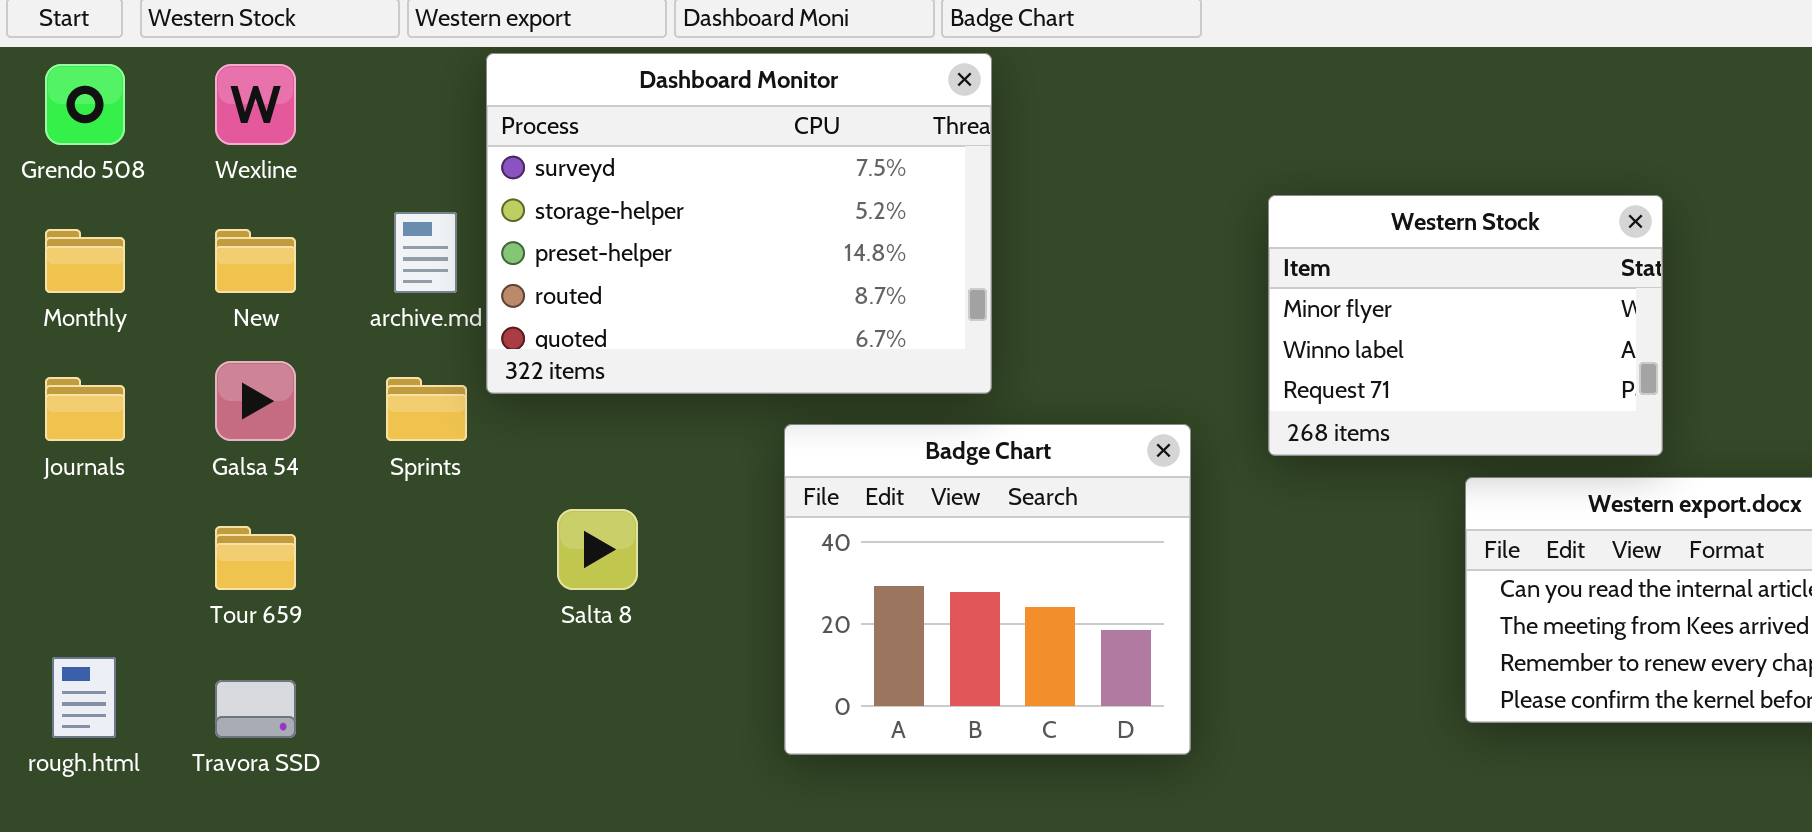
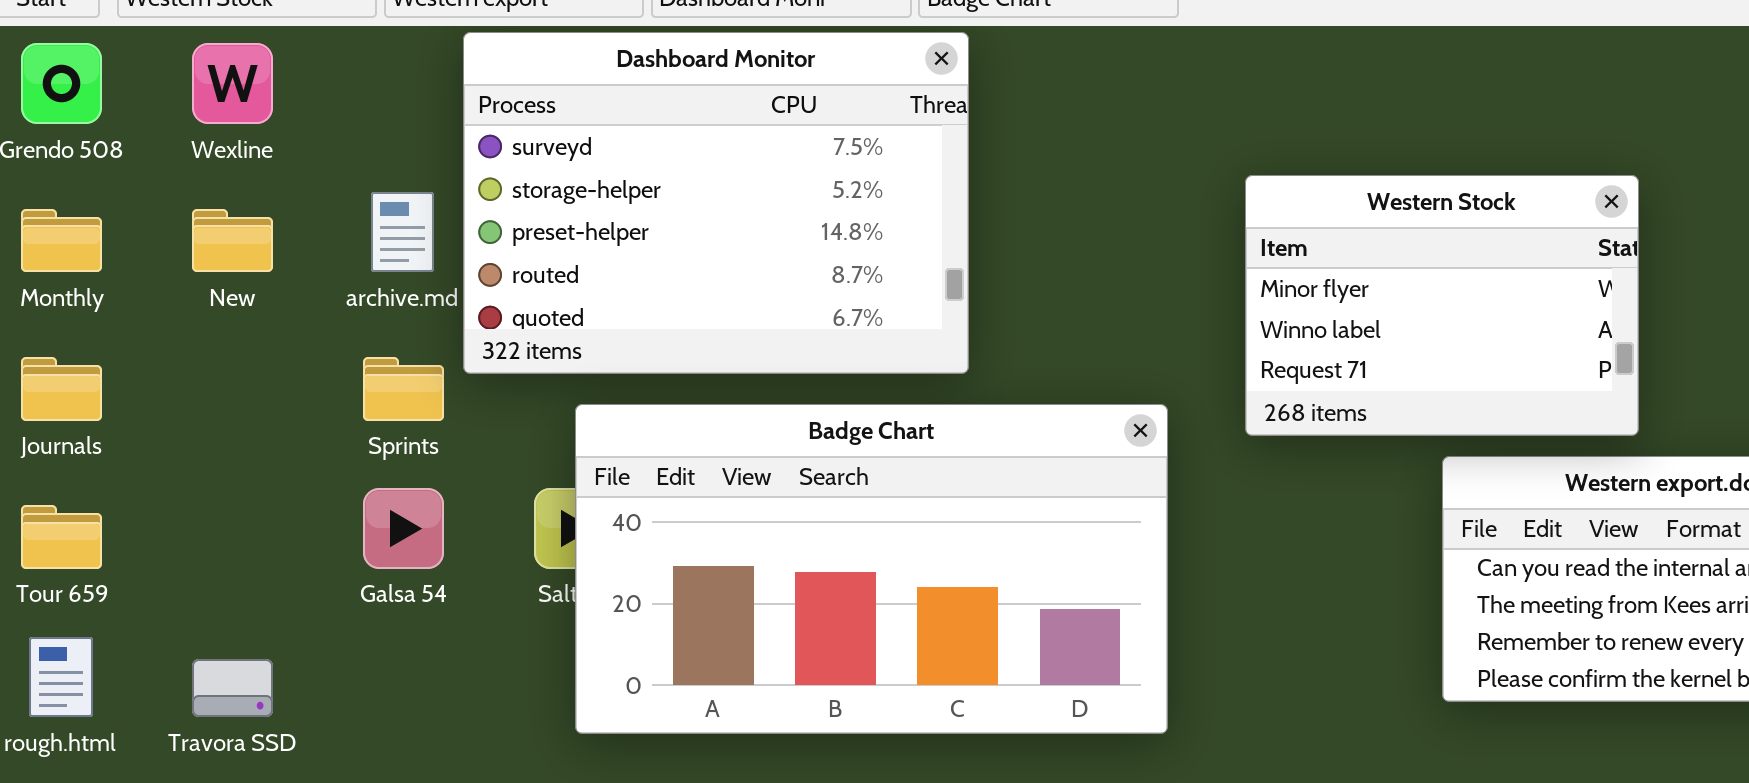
Galsa 54: [215,361,296,441] -> [363,488,444,569], moved
Badge Chart: [784,424,1191,755] -> [575,404,1168,734], resized
Tour 659: [215,526,296,590] -> [21,505,102,569], moved

